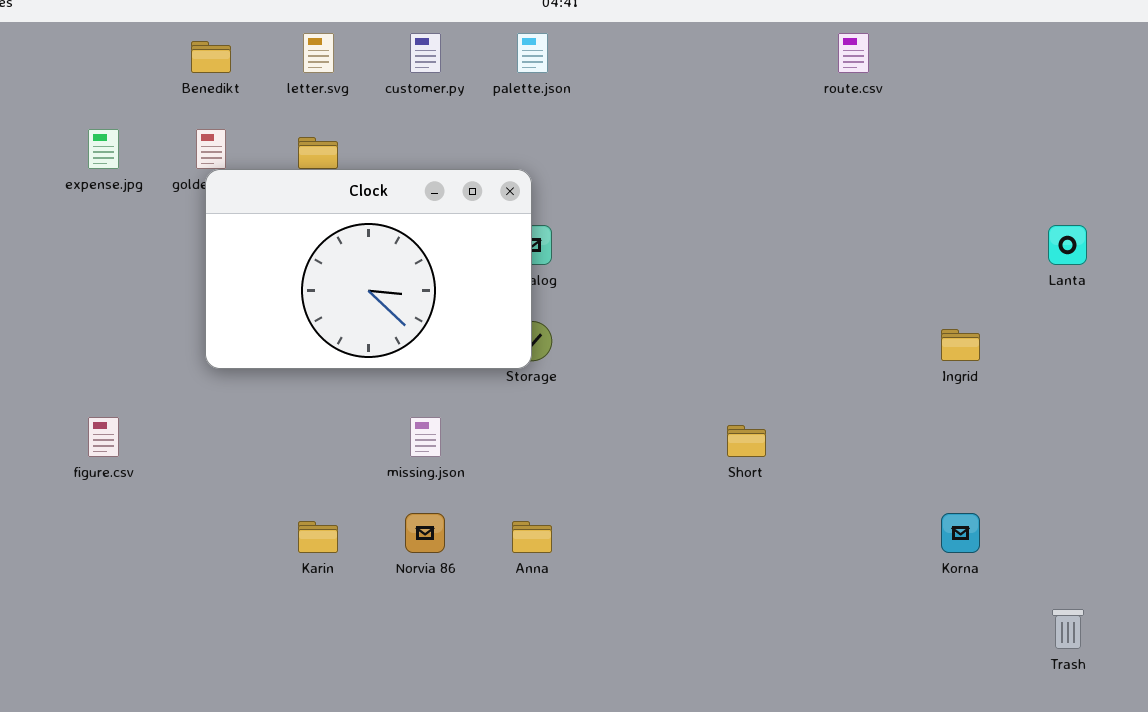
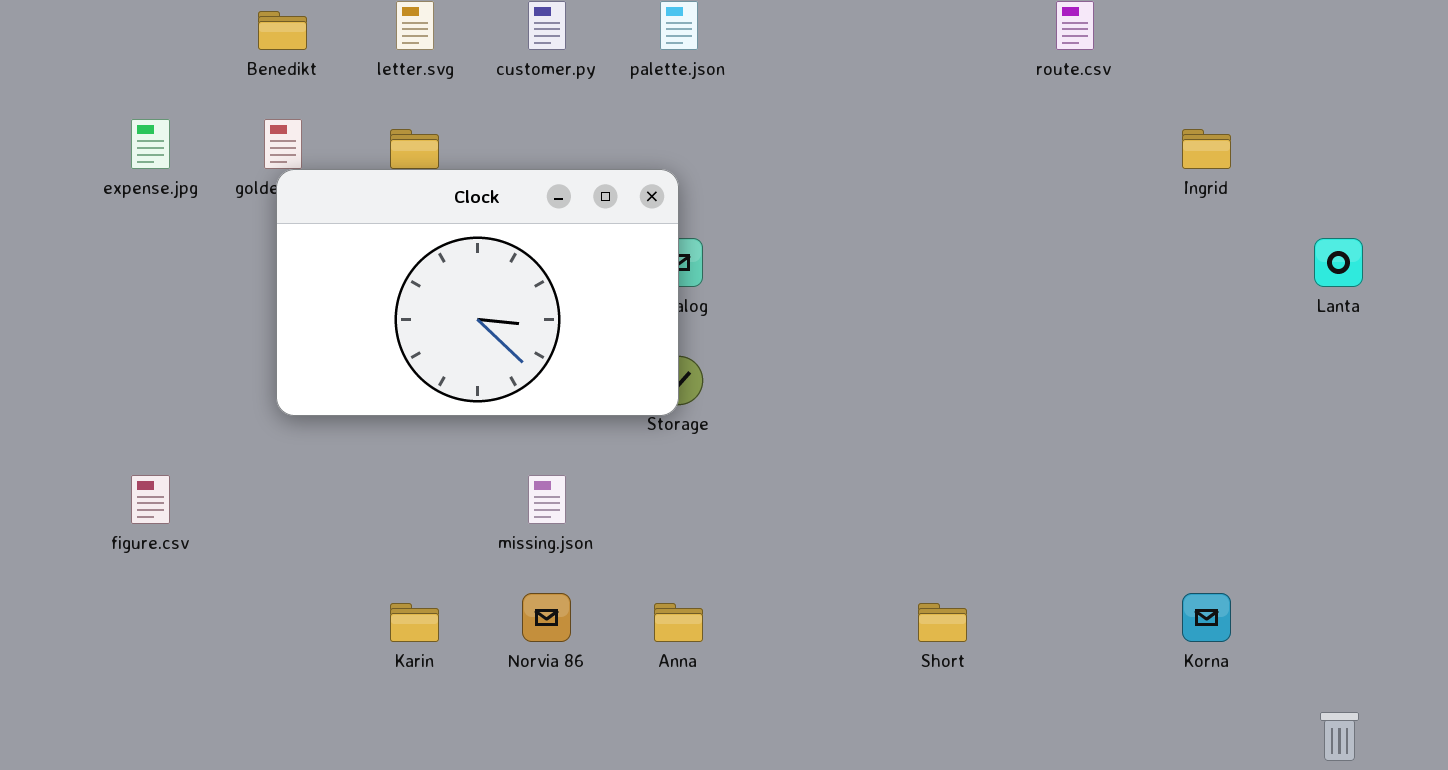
Ingrid: [941,329,980,361] -> [1182,129,1231,169], moved
Short: [727,425,766,457] -> [918,603,967,642], moved

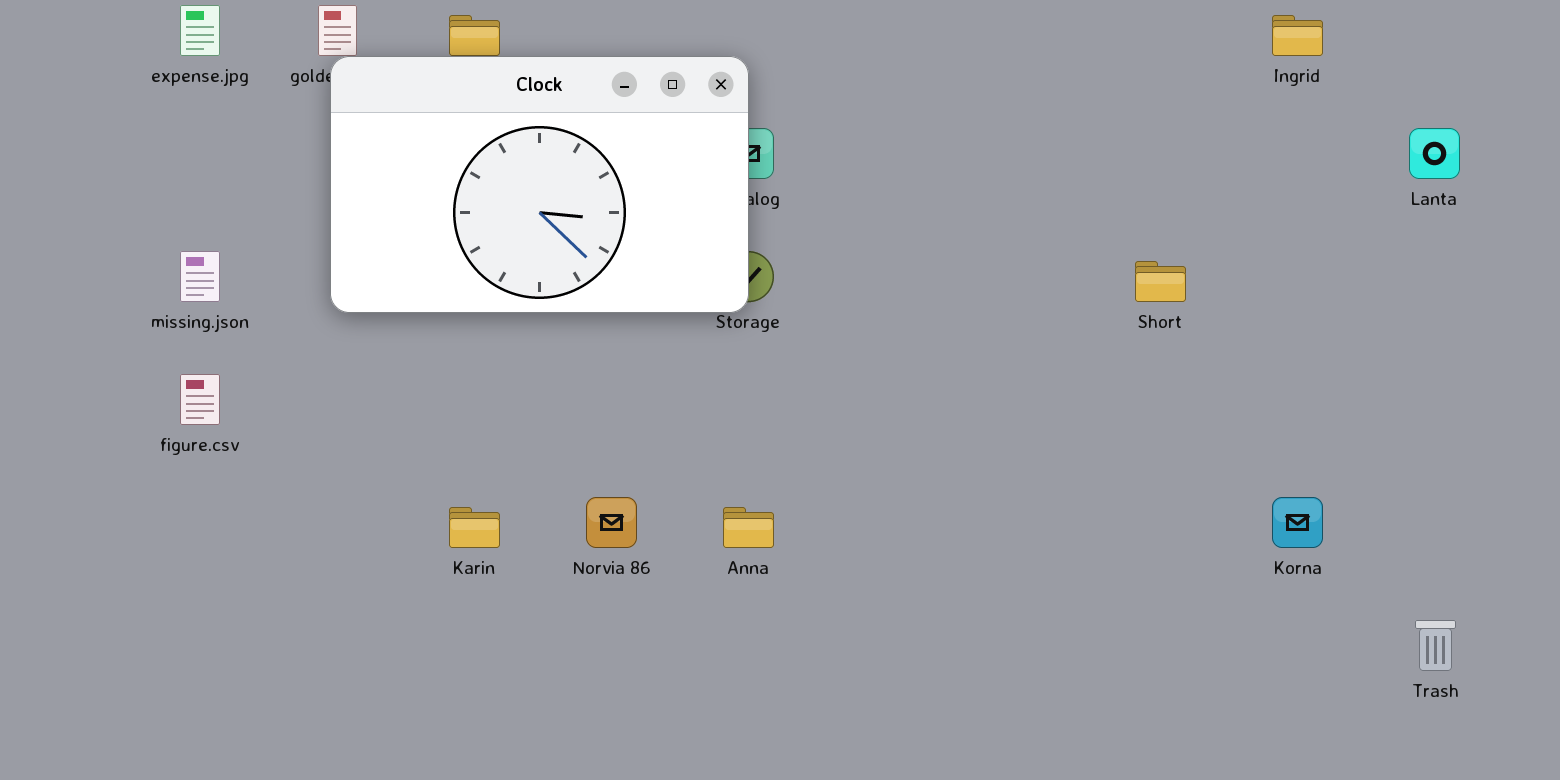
missing.json: [528,475,566,524] -> [180,251,220,302], moved
Short: [918,603,967,642] -> [1135,261,1186,302], moved

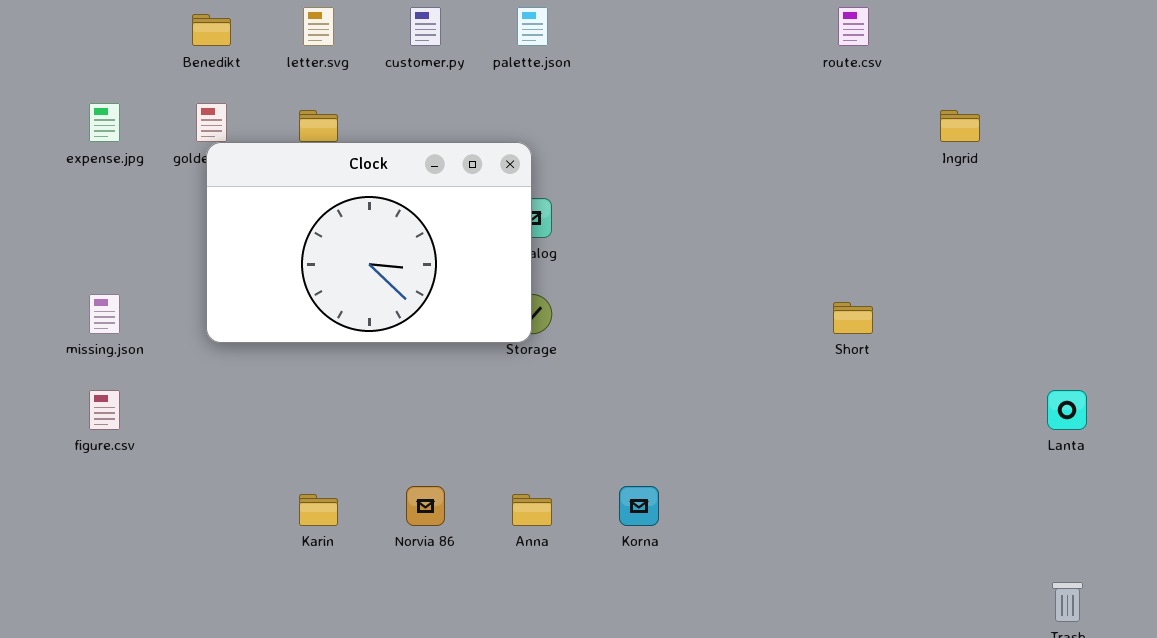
Lanta: [1409,128,1460,179] -> [1047,390,1087,430], moved
Korna: [1272,497,1323,548] -> [619,486,659,526], moved

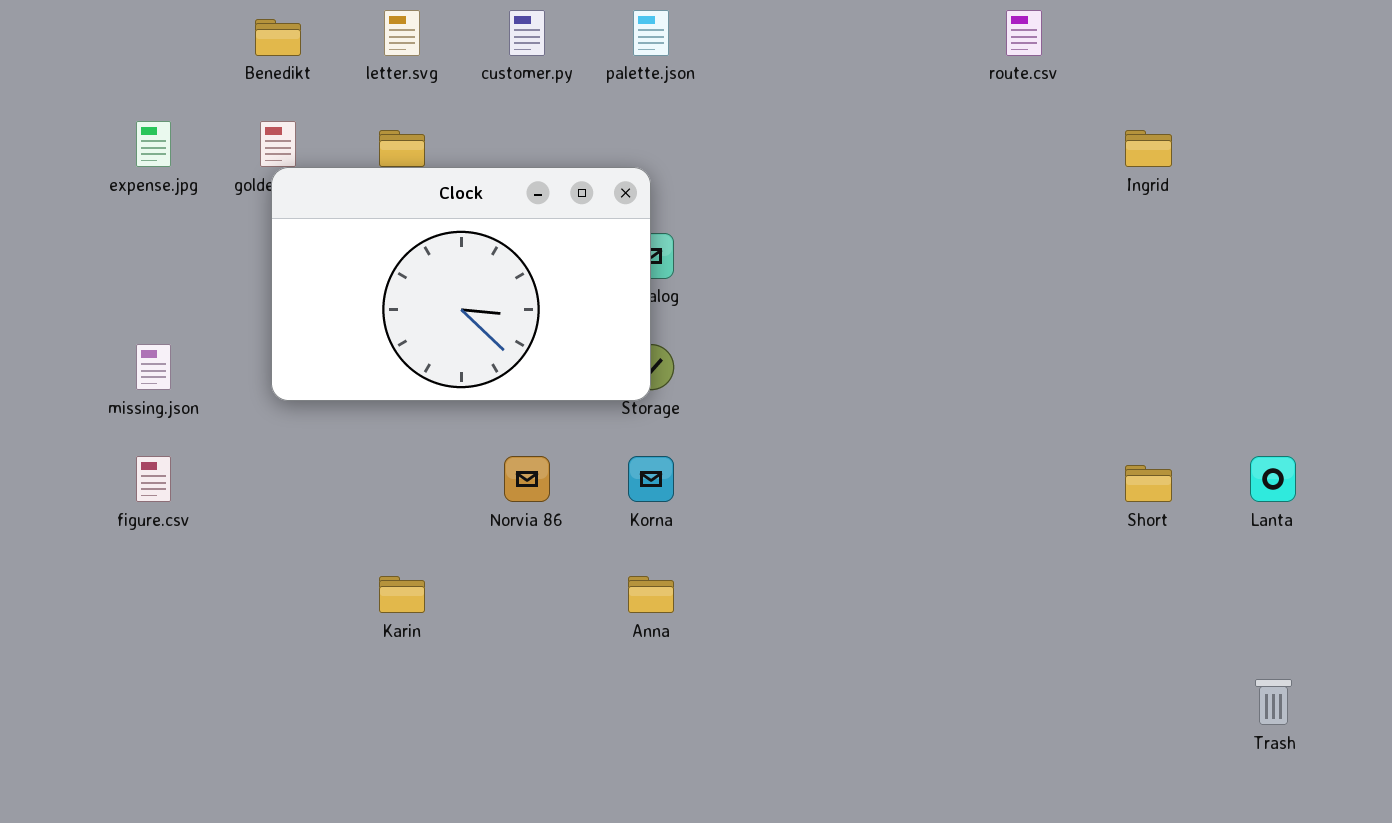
Short: [833,302,873,334] -> [1125,465,1172,502], moved
Norvia 86: [406,486,445,526] -> [504,456,550,502], moved
Korna: [619,486,659,526] -> [628,456,674,502], moved

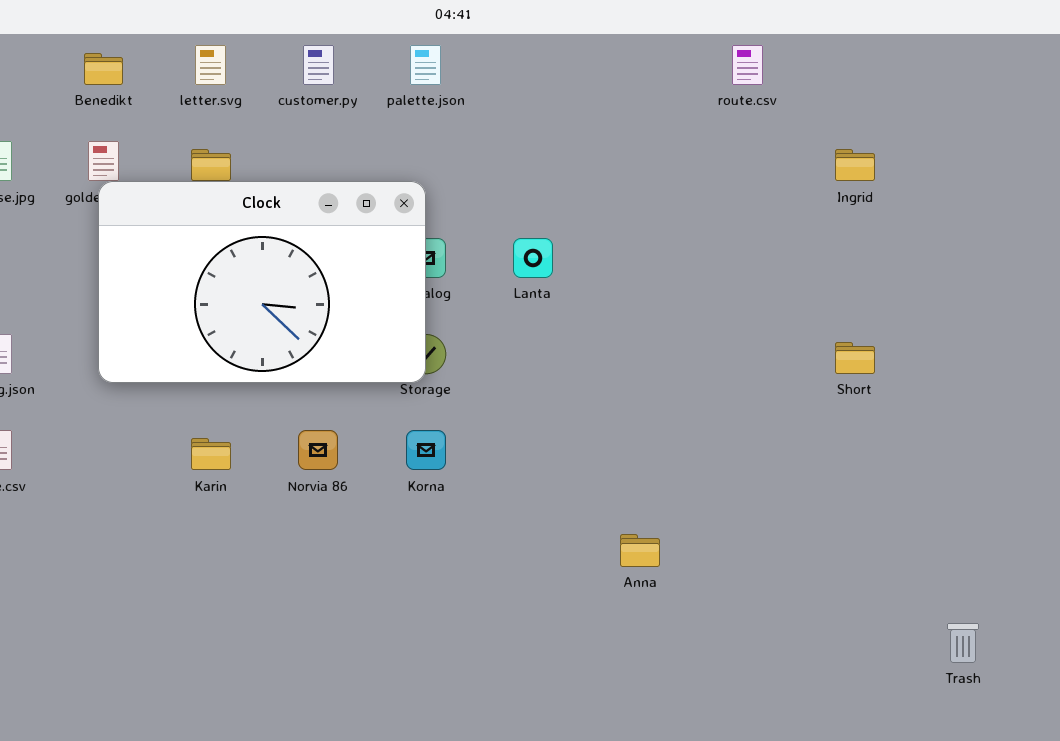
Lanta: [1250,456,1296,502] -> [513,238,553,278], moved
Short: [1125,465,1172,502] -> [835,342,875,374], moved
Karin: [379,576,425,613] -> [191,438,231,470], moved
Anna: [628,576,674,613] -> [620,534,660,567], moved

